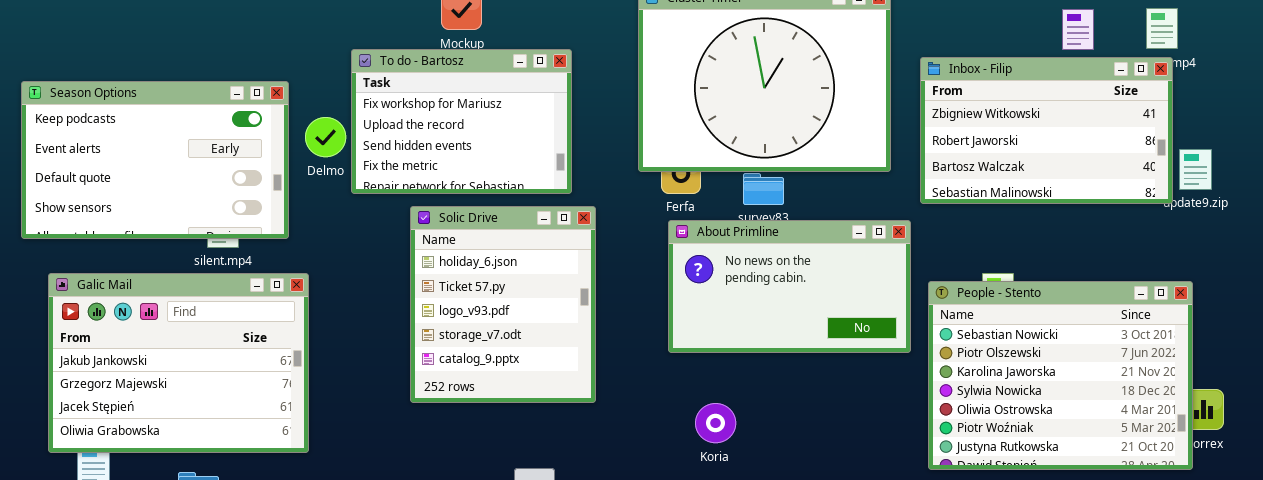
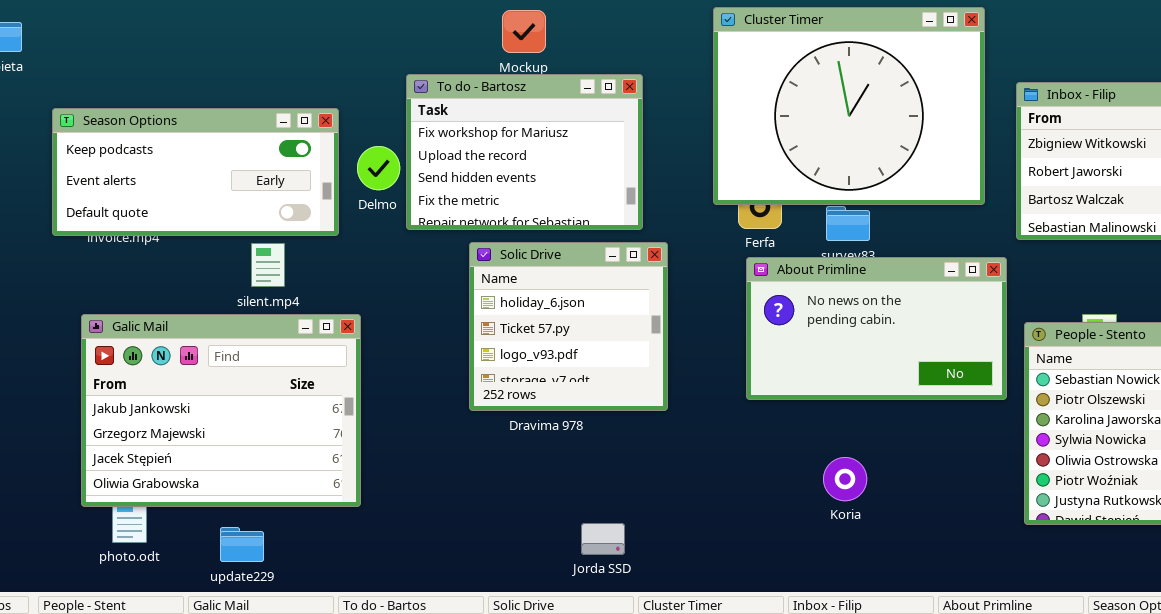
Season Options: [21,81,289,239] -> [52,108,339,236], resized
Solic Drive: [410,206,596,403] -> [469,242,668,411], resized
Koria: [695,403,736,443] -> [823,457,867,501], moved

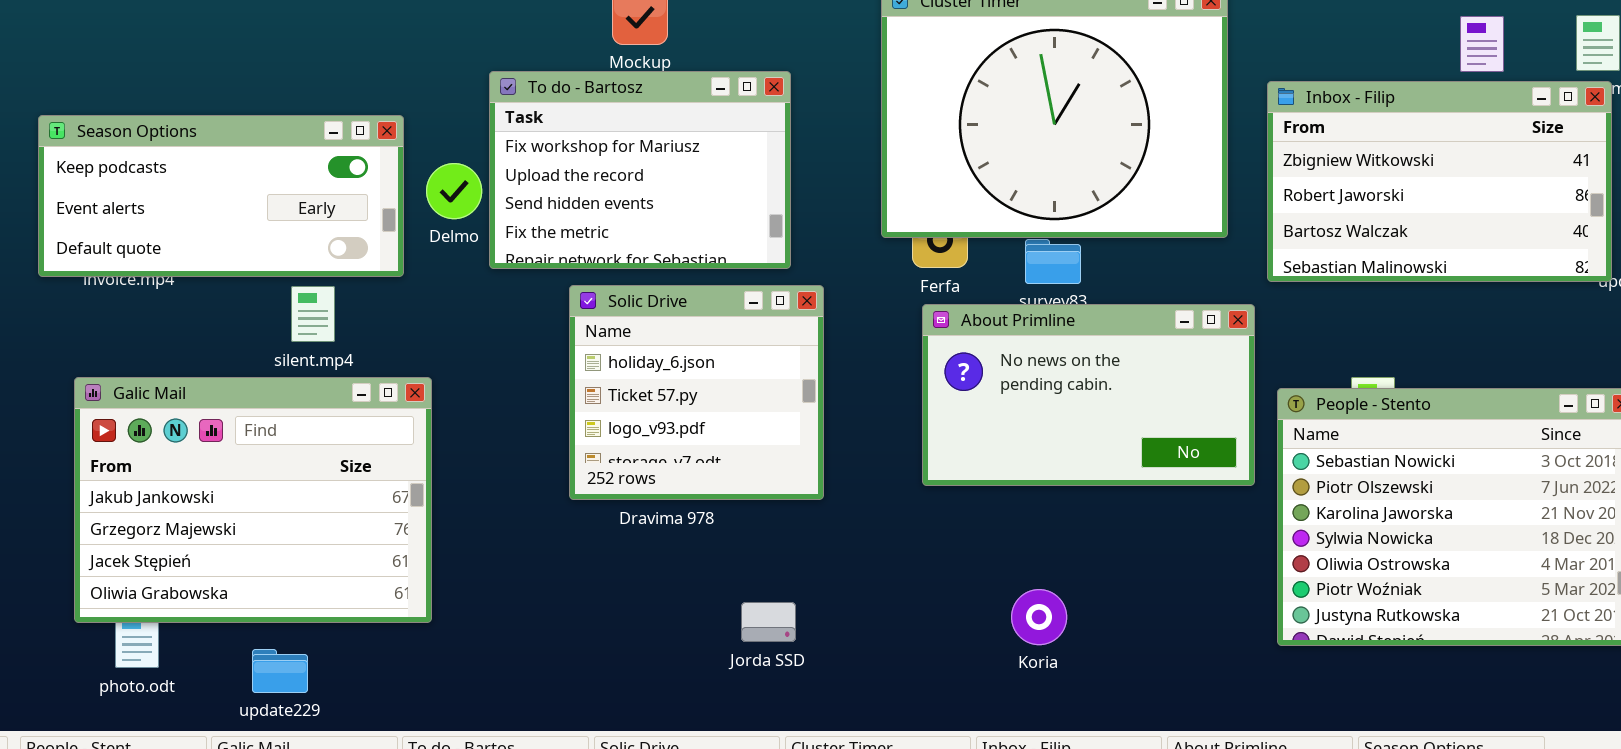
Koria: [823,457,867,501] -> [1011,589,1067,645], moved
Jorda SSD: [581,523,625,555] -> [741,602,796,642], moved

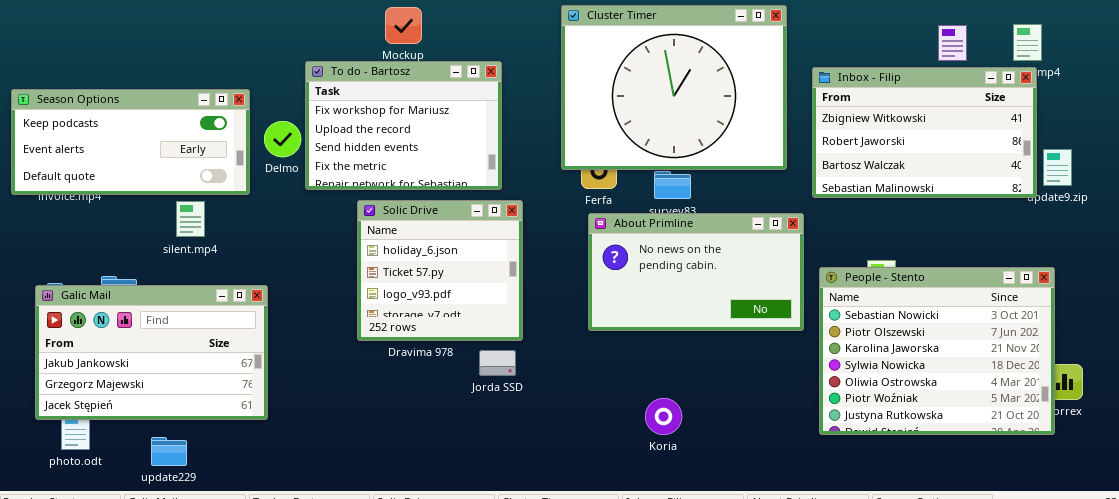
Galic Mail: [74,377,432,623] -> [35,285,268,420], resized
Jorda SSD: [741,602,796,642] -> [479,350,516,376], moved

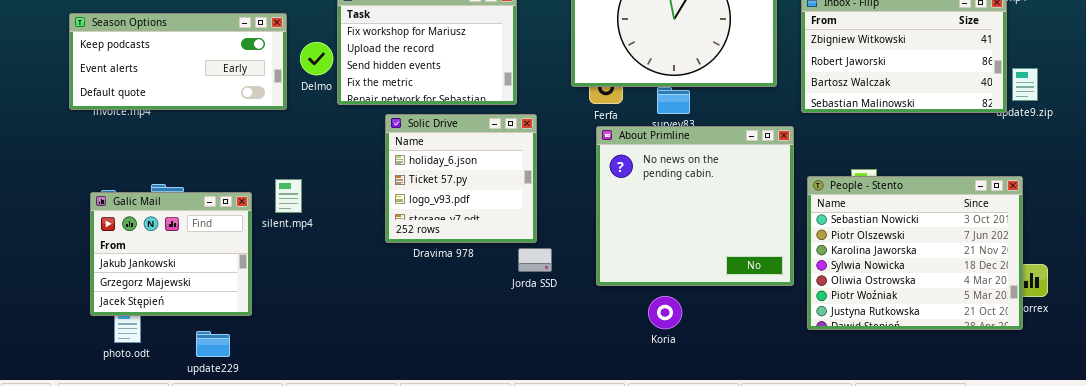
silent.mp4: [176,201,205,237] -> [275,179,302,213], moved
About Primline: [588,213,804,331] -> [596,126,794,286], resized
Galic Mail: [35,285,268,420] -> [90,192,252,316], resized
Jorda SSD: [479,350,516,376] -> [518,248,552,272], moved

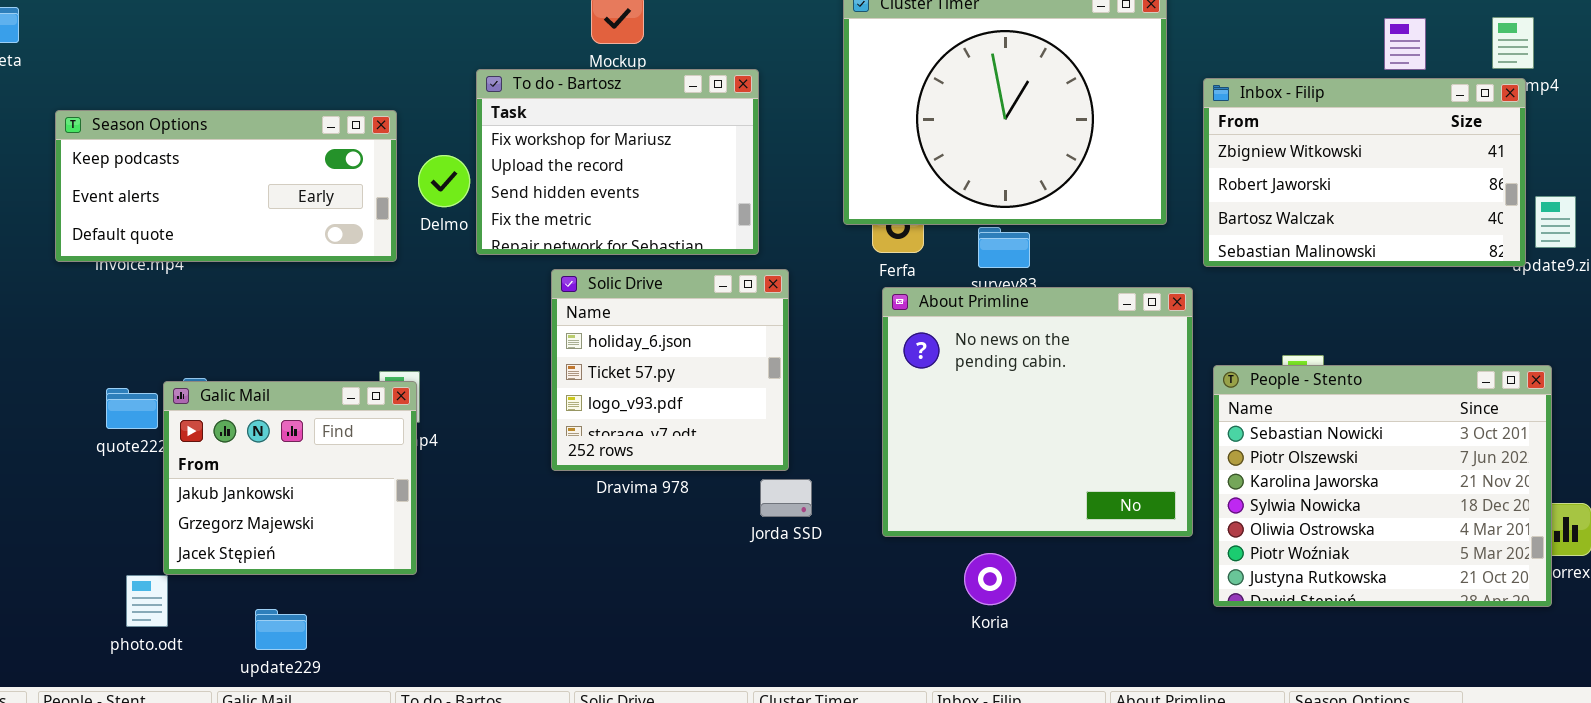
Galic Mail: [90,192,252,316] -> [163,381,417,575], moved

